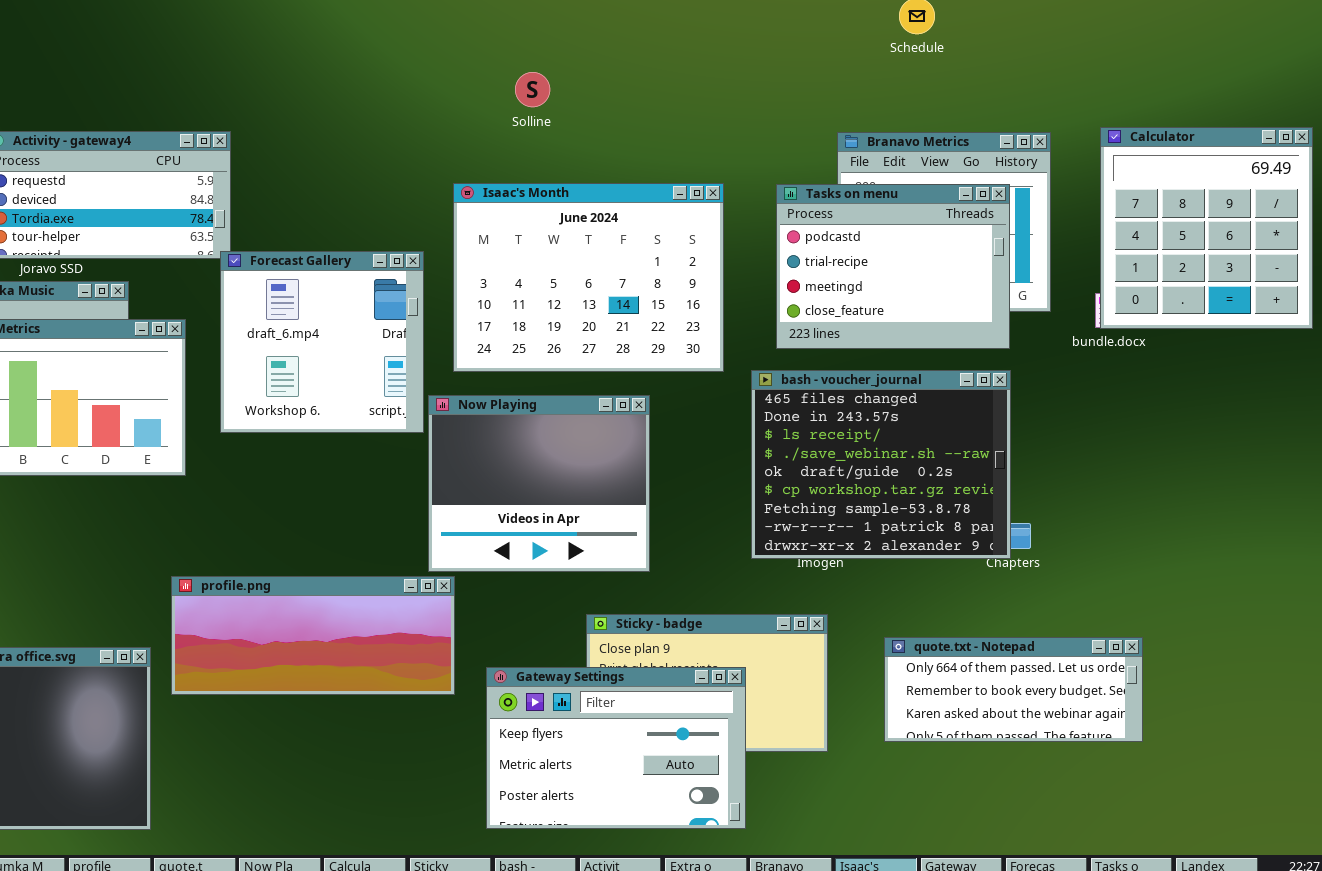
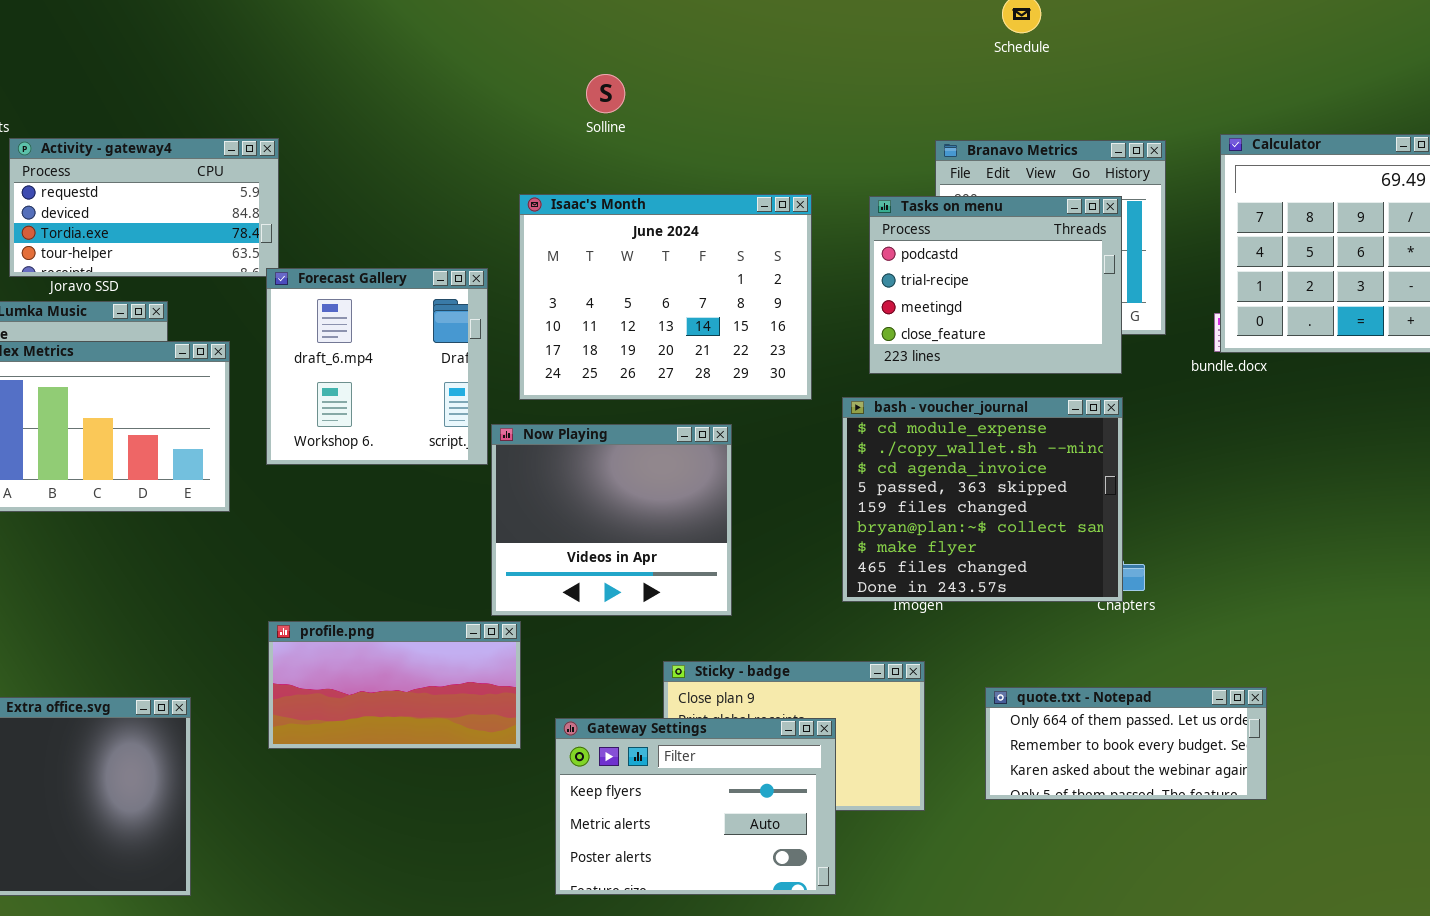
bash - voucher_journal: [751,370,1011,559] -> [842,397,1123,602], scrolled up 7 rows
profile.png: [171,576,455,695] -> [268,621,521,749], resized

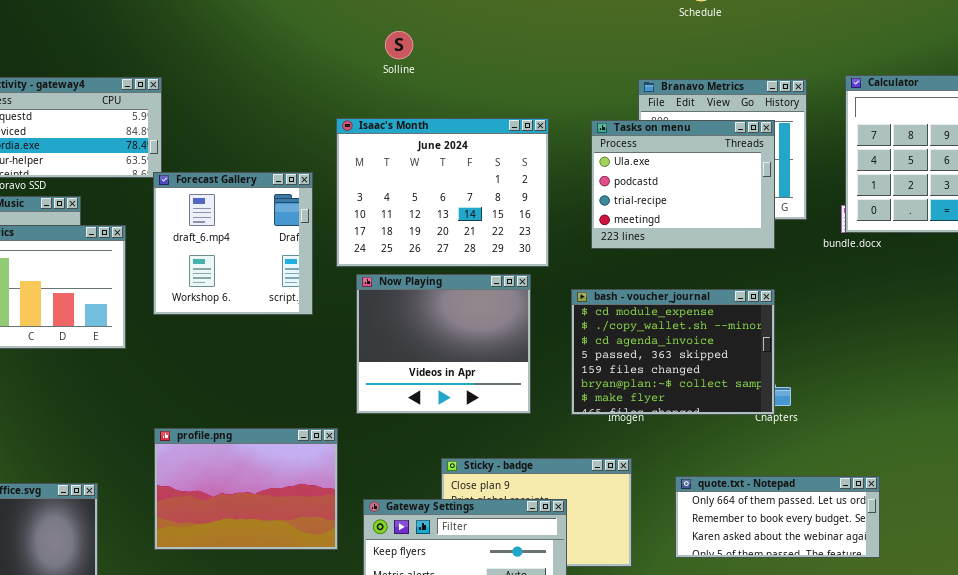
Tasks on menu: [869,196,1122,374] -> [591,120,775,249], scrolled up 1 row
bash - voucher_journal: [842,397,1123,602] -> [571,289,775,415], resized
Now Playing: [491,424,732,616] -> [356,274,531,414], moved
profile.png: [268,621,521,749] -> [154,428,338,550], resized

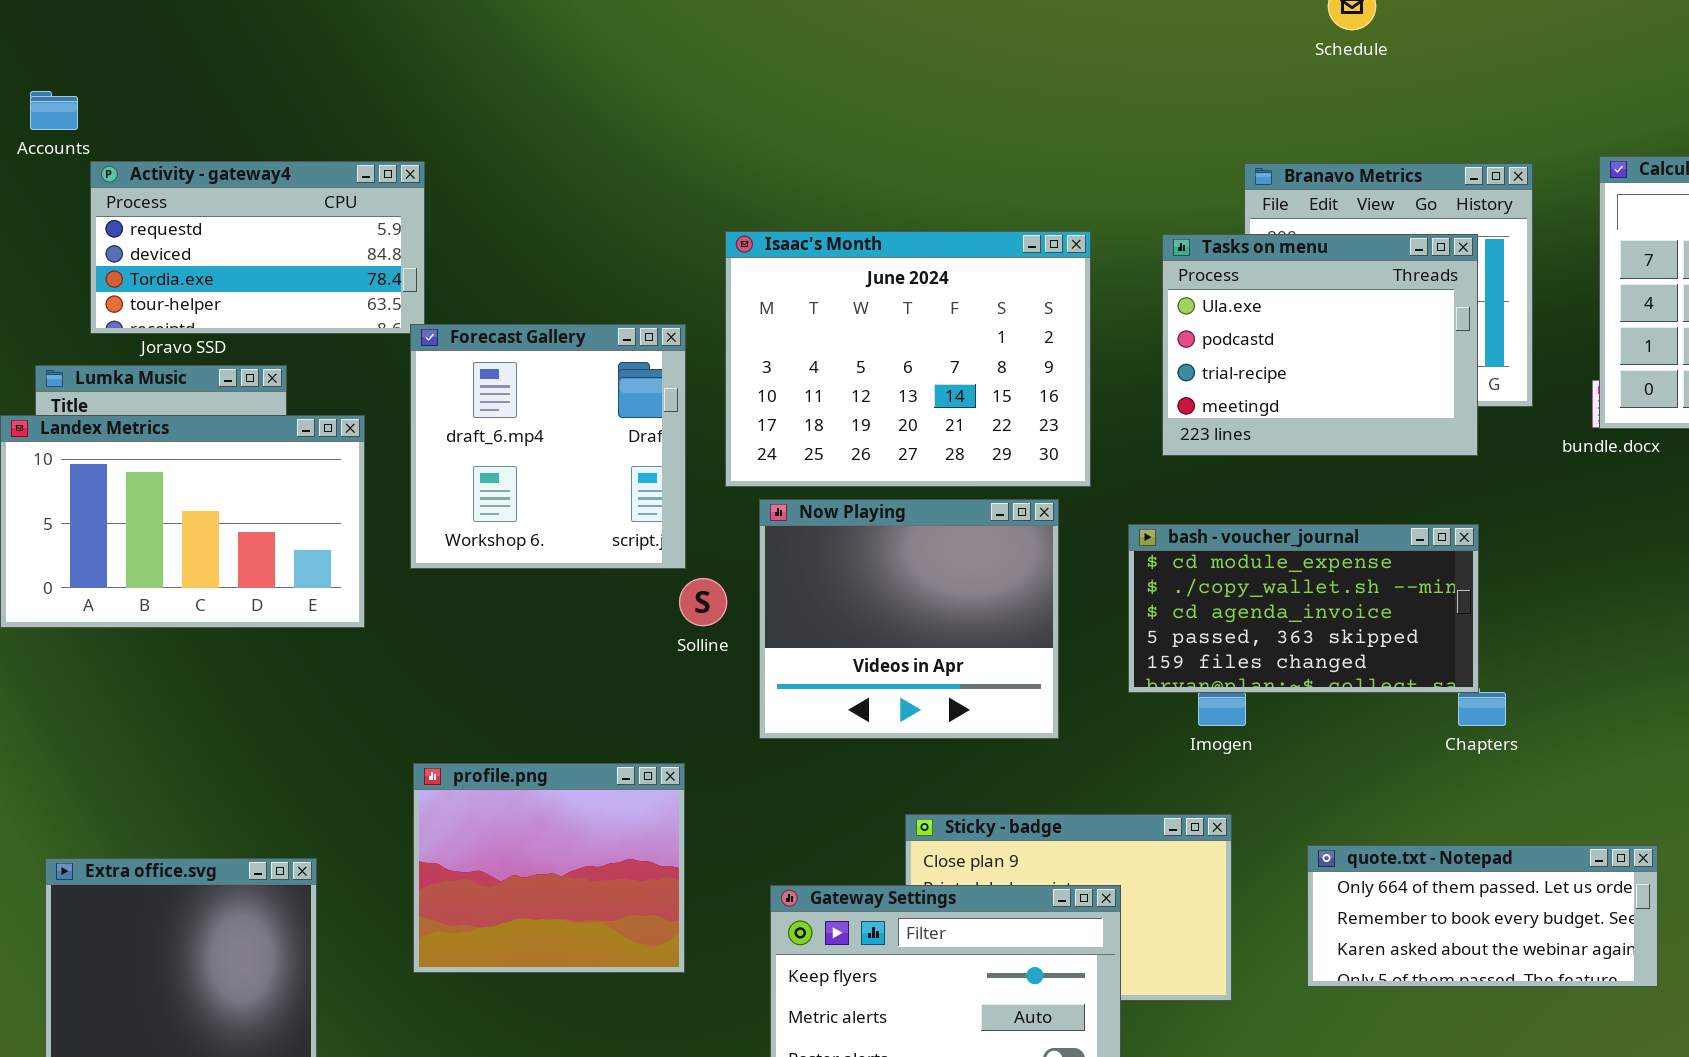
Solline: [385,31,413,59] -> [679,578,727,626], moved
bash - voucher_journal: [571,289,775,415] -> [1128,524,1479,693], resized
profile.png: [154,428,338,550] -> [413,763,685,973], resized

